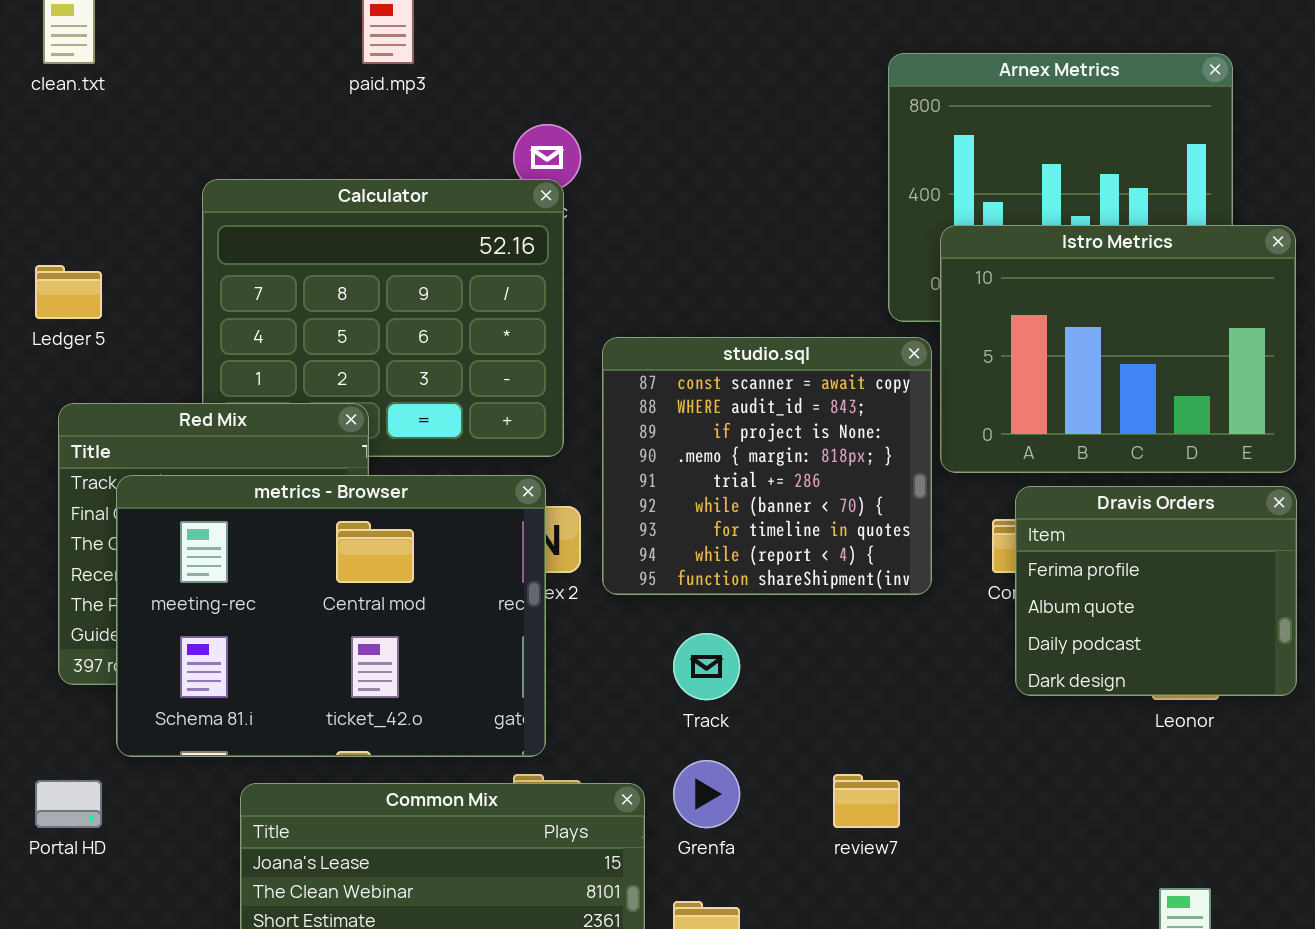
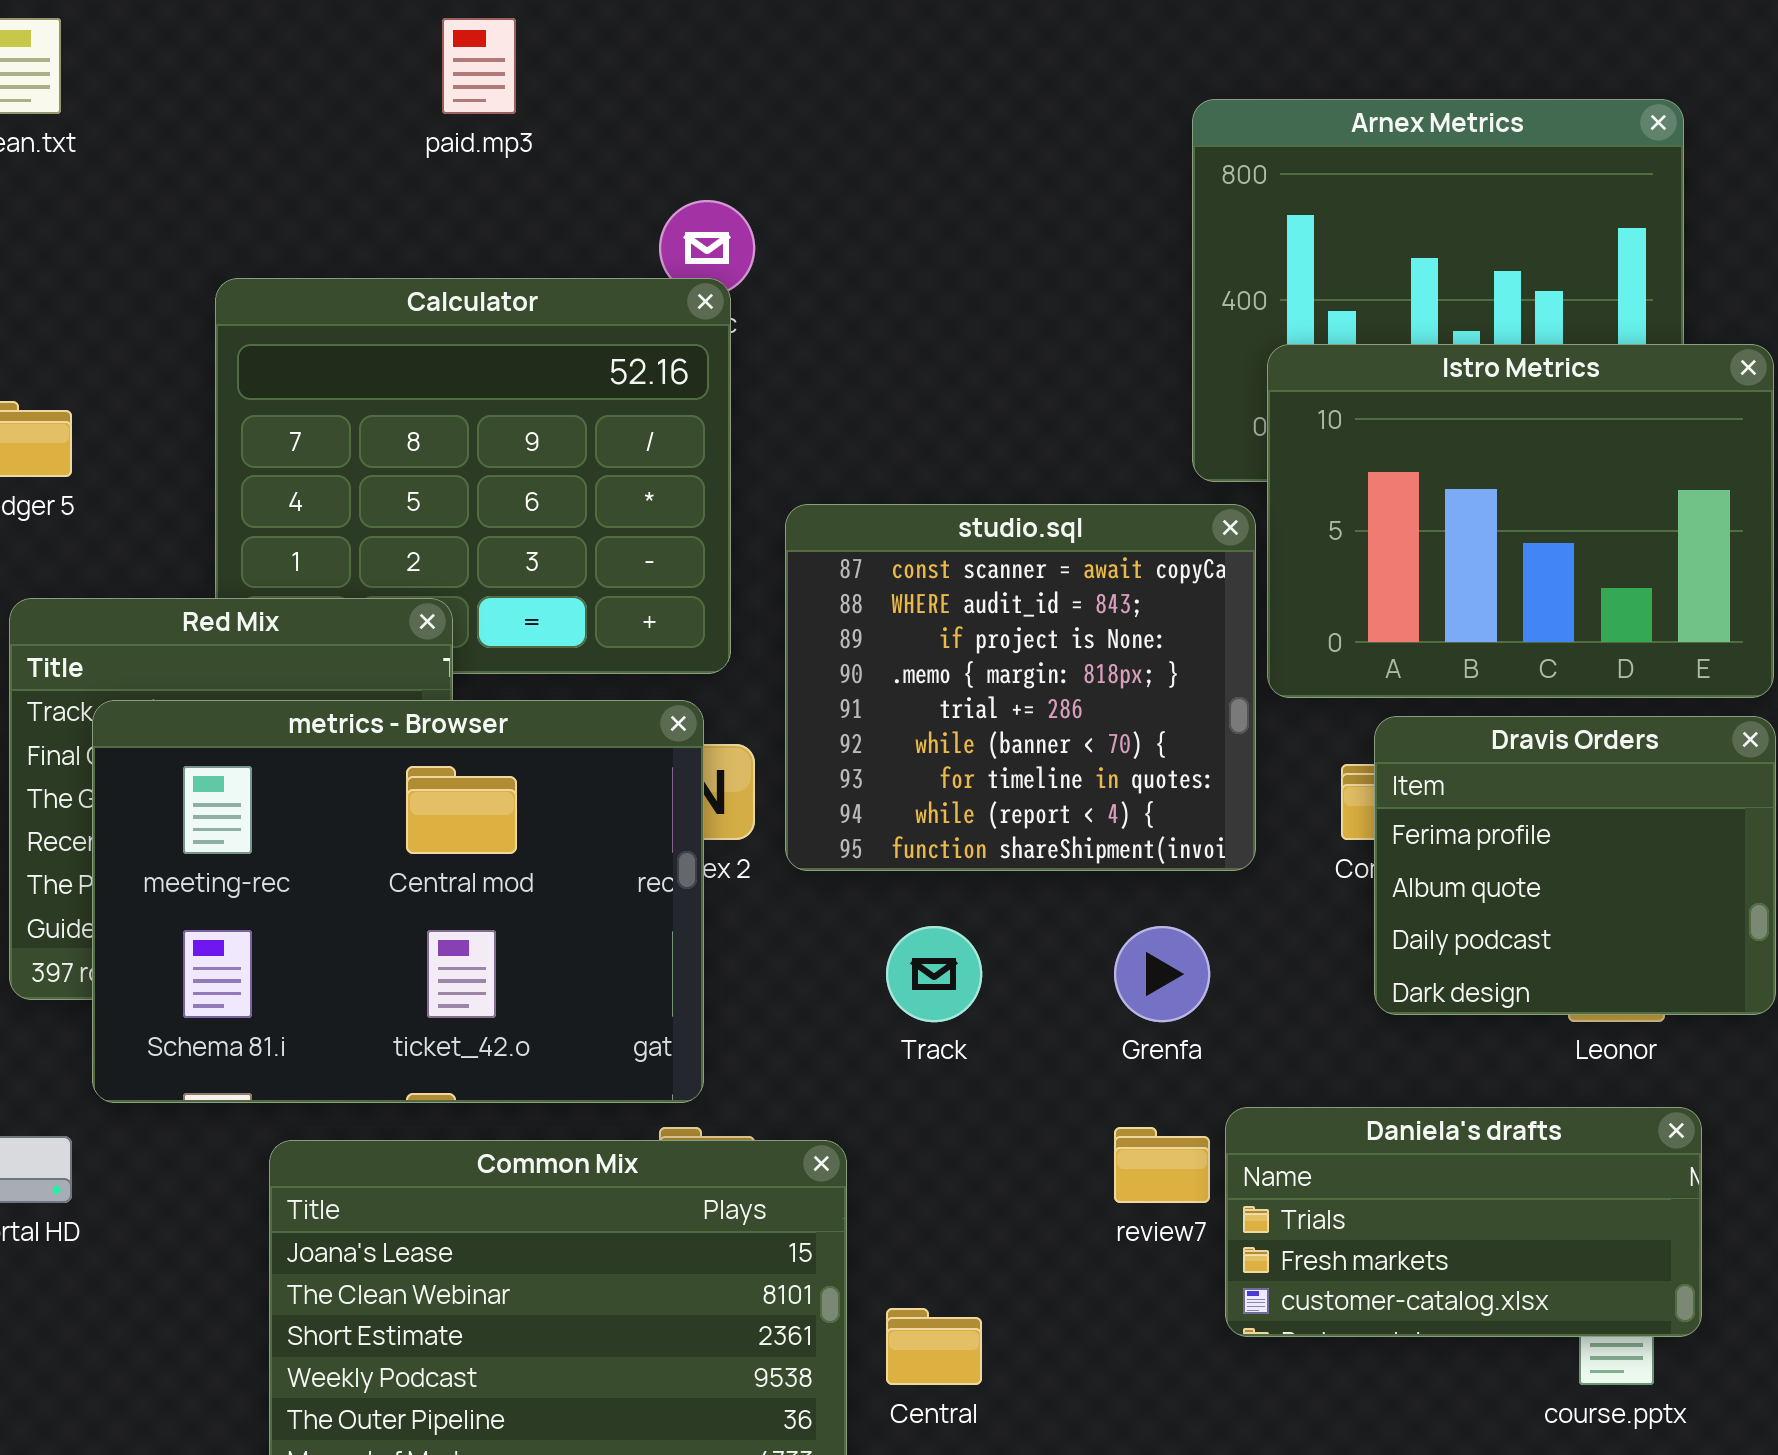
Grenfa: [673,760,740,828] -> [1114,926,1210,1022], moved
Daniela's drafts: none -> [1225,1107,1702,1337], opened

